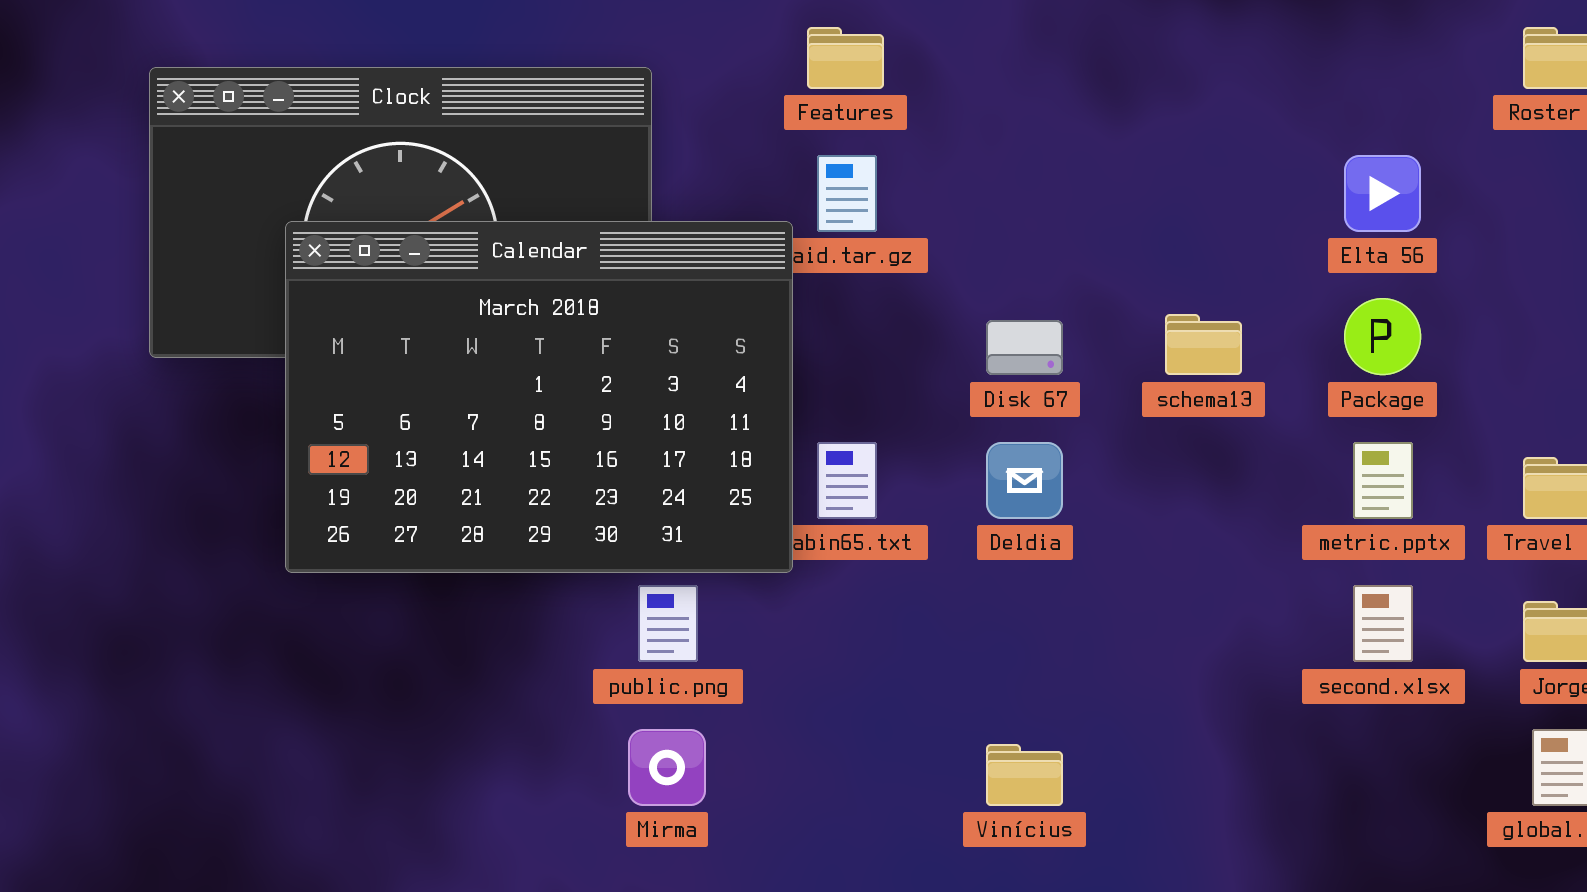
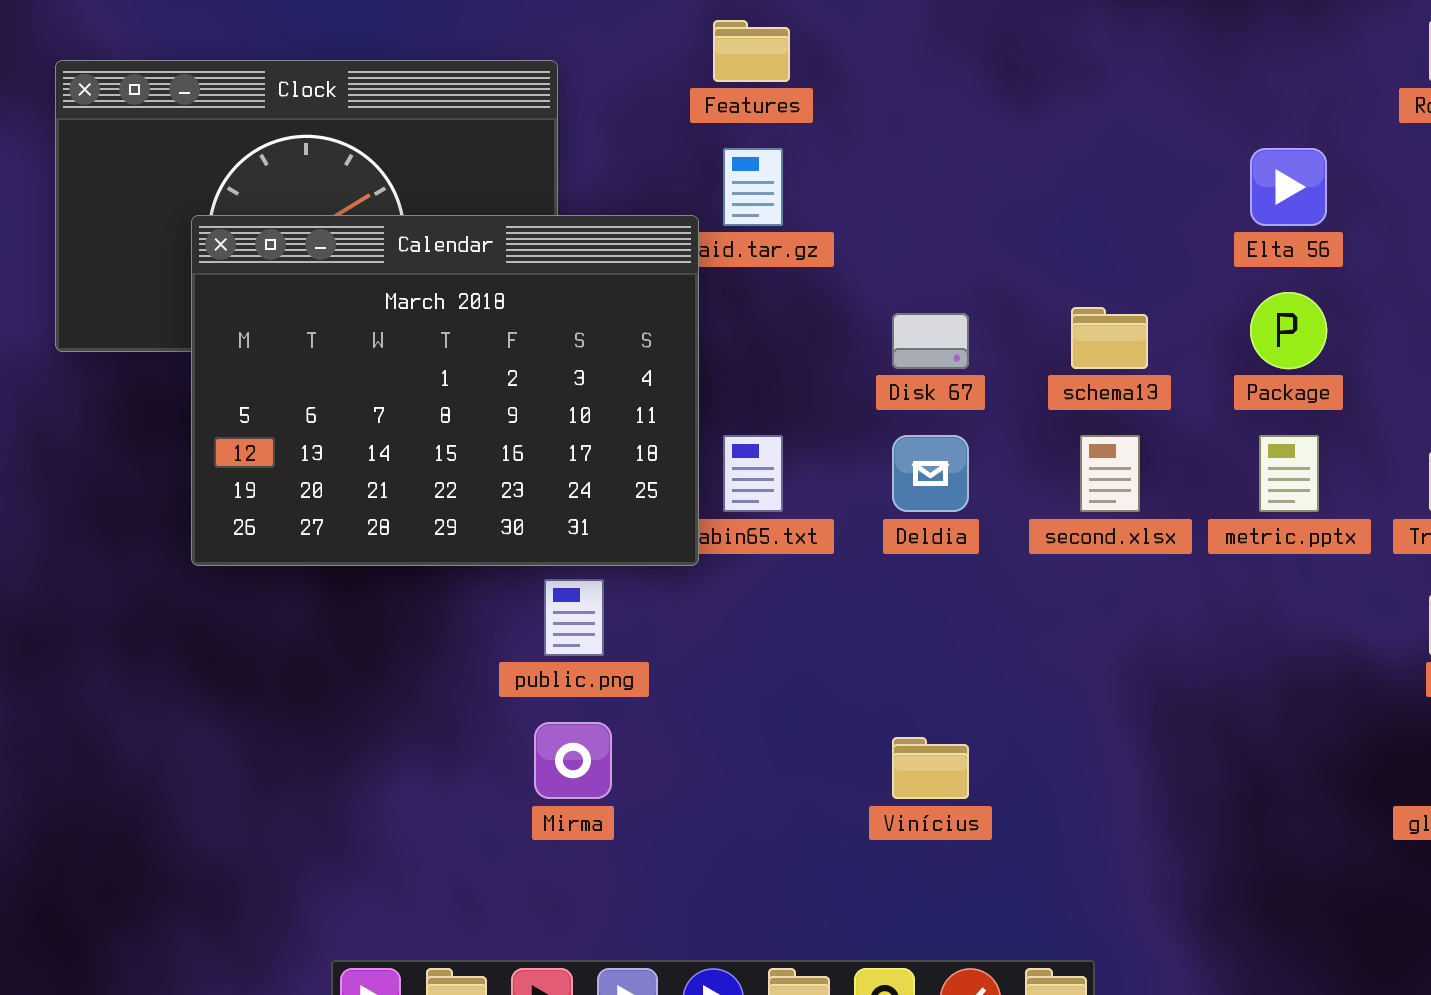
second.xlsx: [1353,585,1413,662] -> [1080,435,1140,512], moved

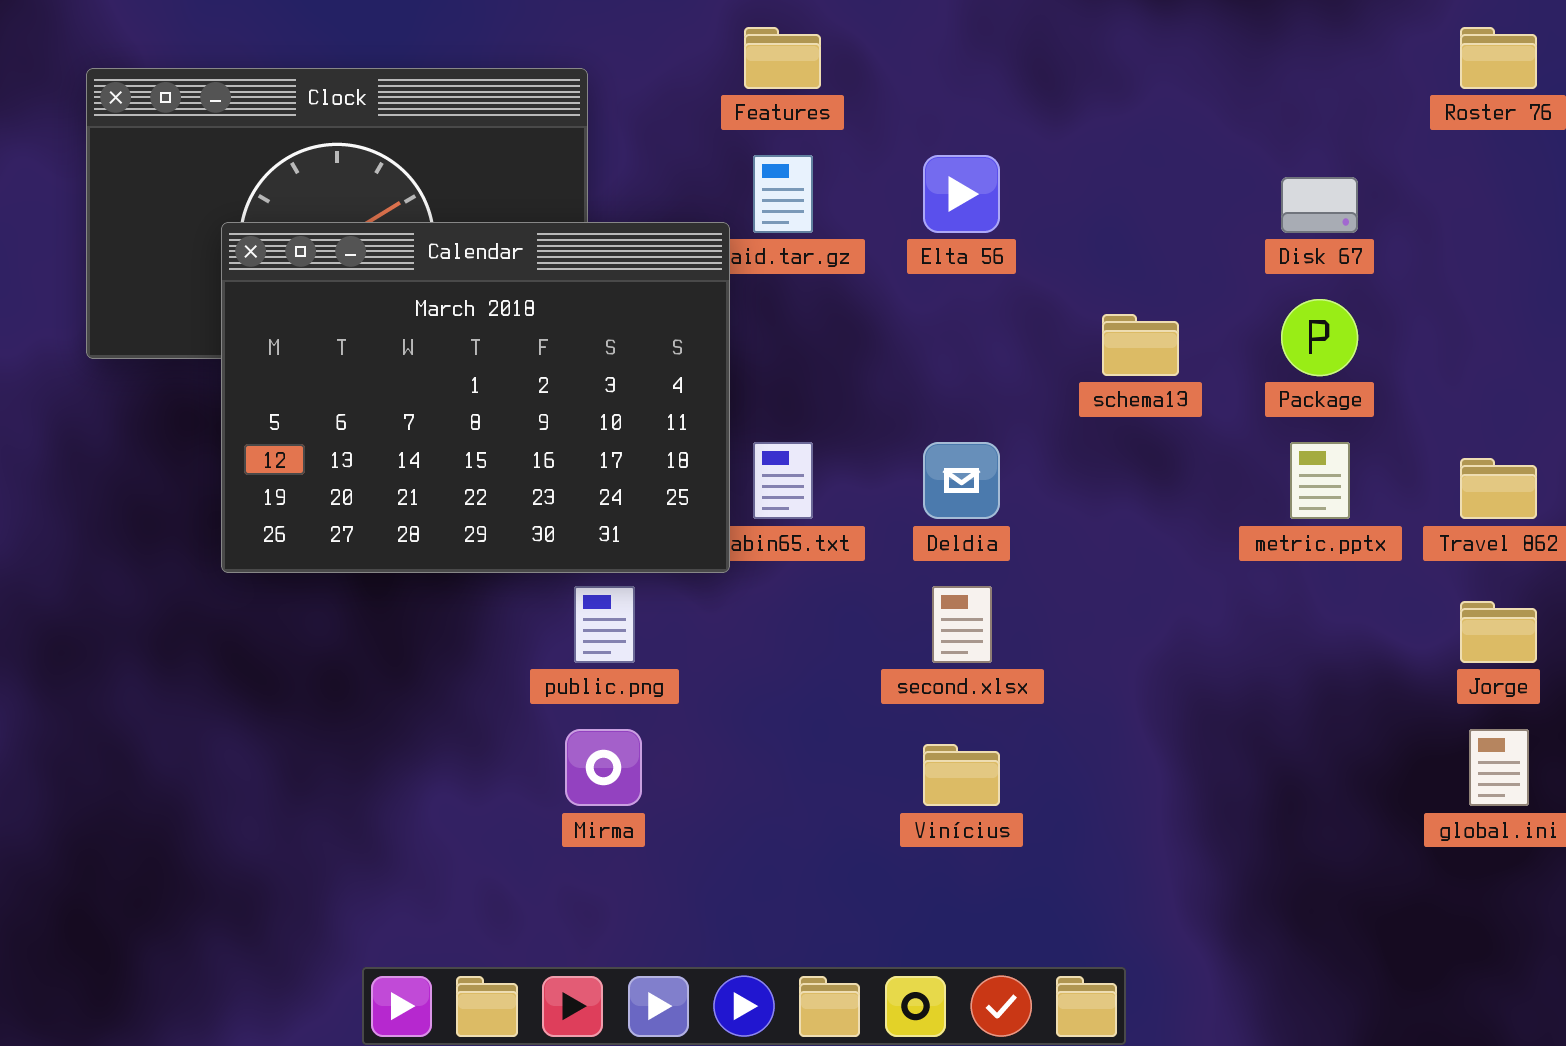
Elta 56: [1250,148,1327,226] -> [923,155,1000,233], moved
Disk 67: [892,313,969,369] -> [1281,177,1358,233], moved
second.xlsx: [1080,435,1140,512] -> [932,586,992,663], moved

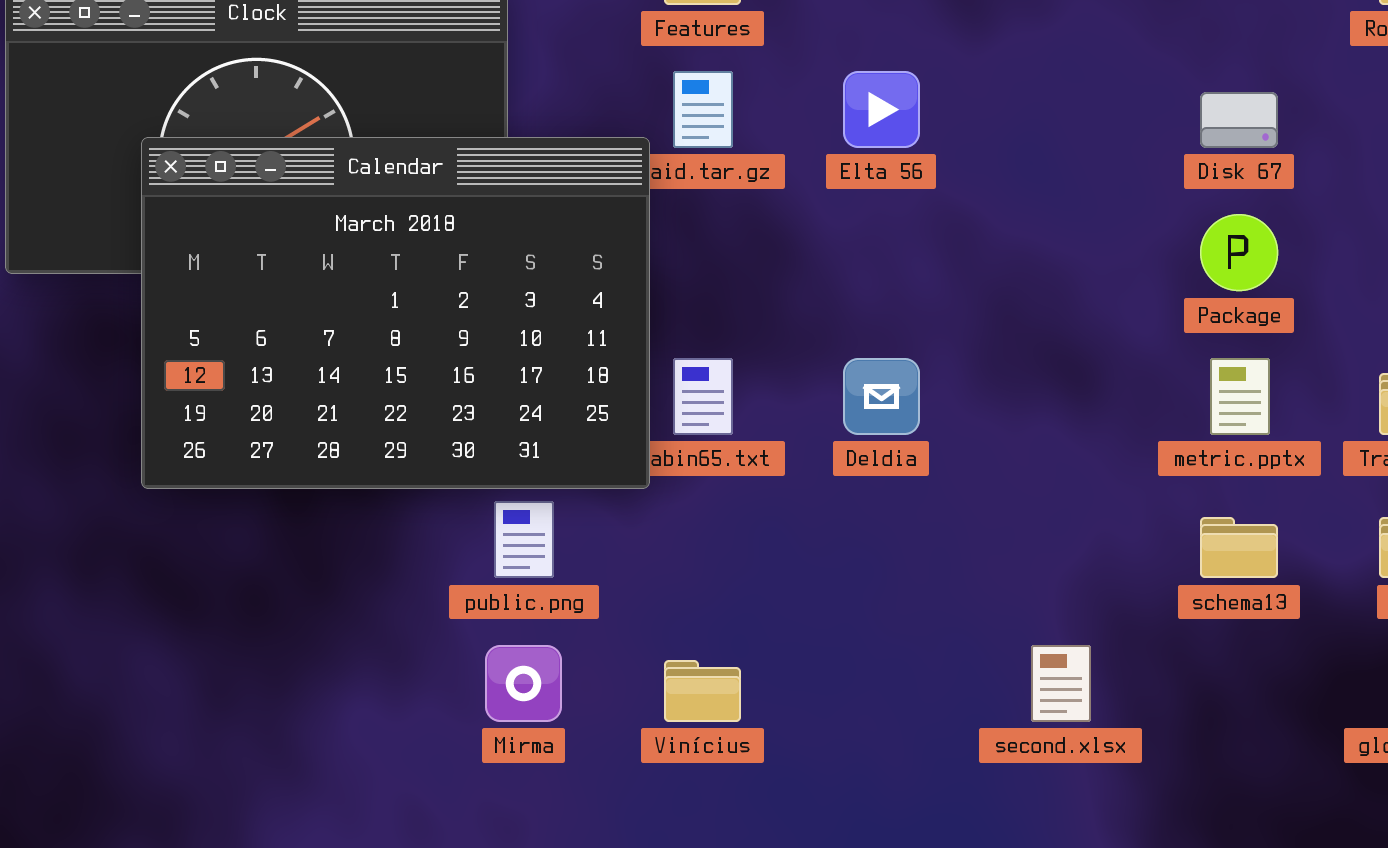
schema13: [1102,314,1179,376] -> [1200,517,1278,578], moved
second.xlsx: [932,586,992,663] -> [1031,645,1091,722], moved
Vinícius: [923,744,1000,806] -> [664,660,741,722], moved

